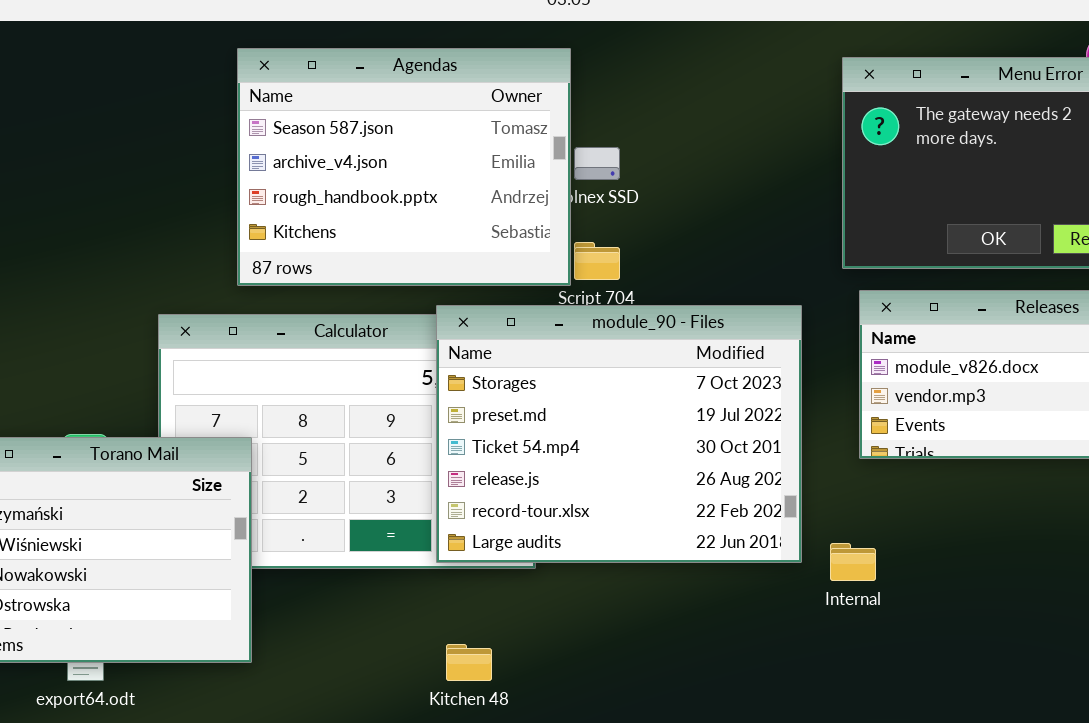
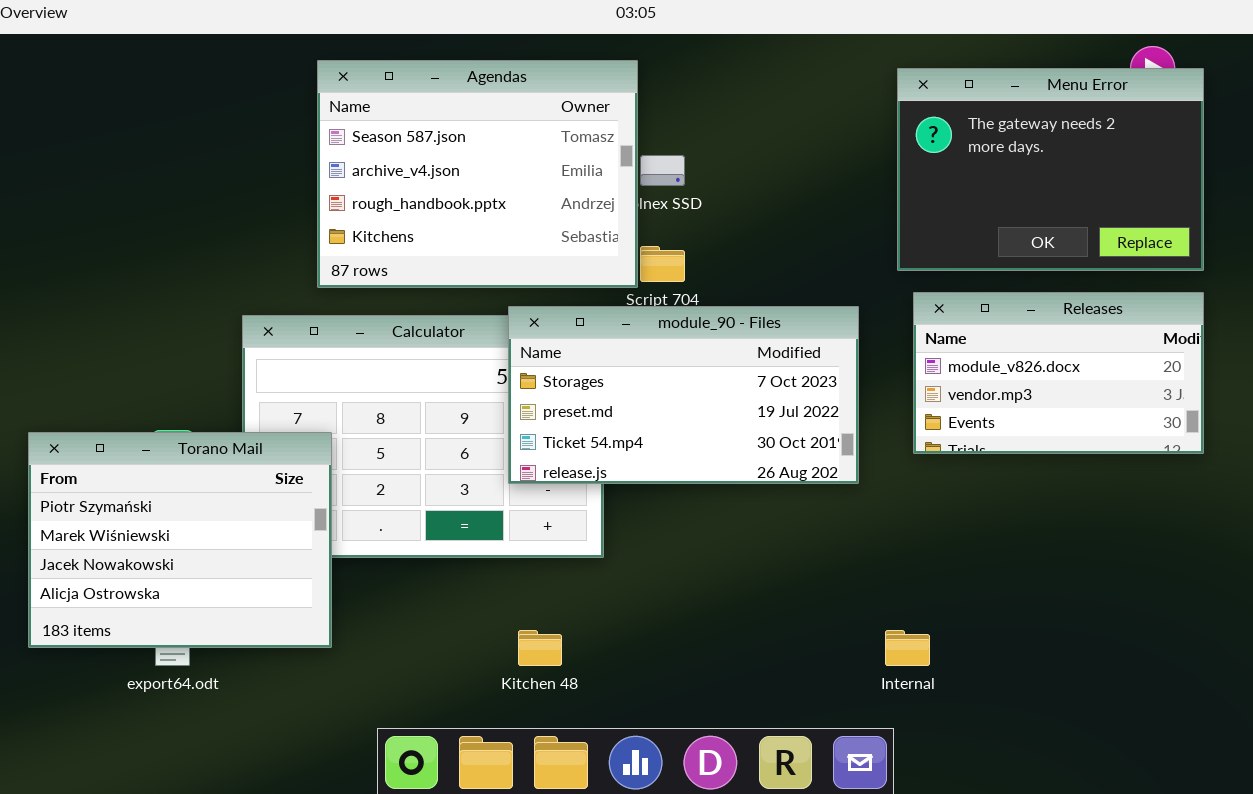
module_90 - Files: [436,305,802,563] -> [508,306,859,484], resized
Internal: [830,543,876,581] -> [885,630,930,666], moved

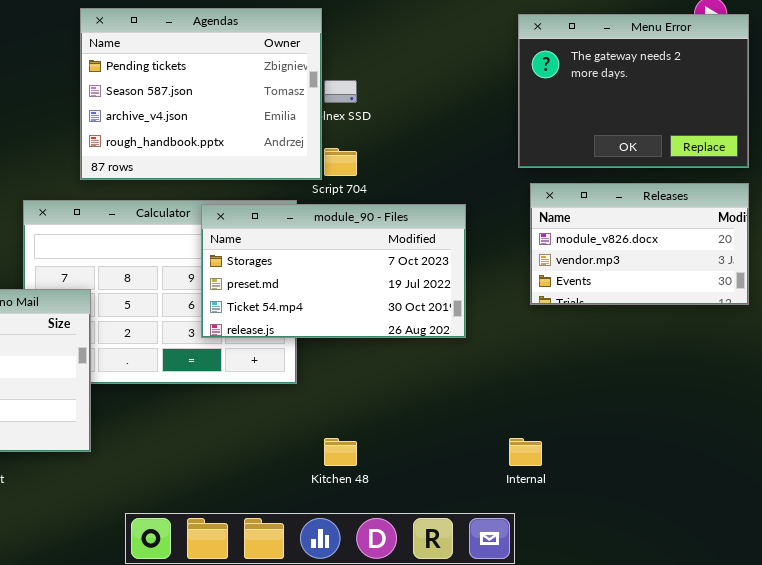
Agendas: [317,60,638,288] -> [80,8,322,180], scrolled up 1 row
module_90 - Files: [508,306,859,484] -> [201,204,466,338], moved
Kitchen 48: [518,630,562,666] -> [324,438,357,466], moved

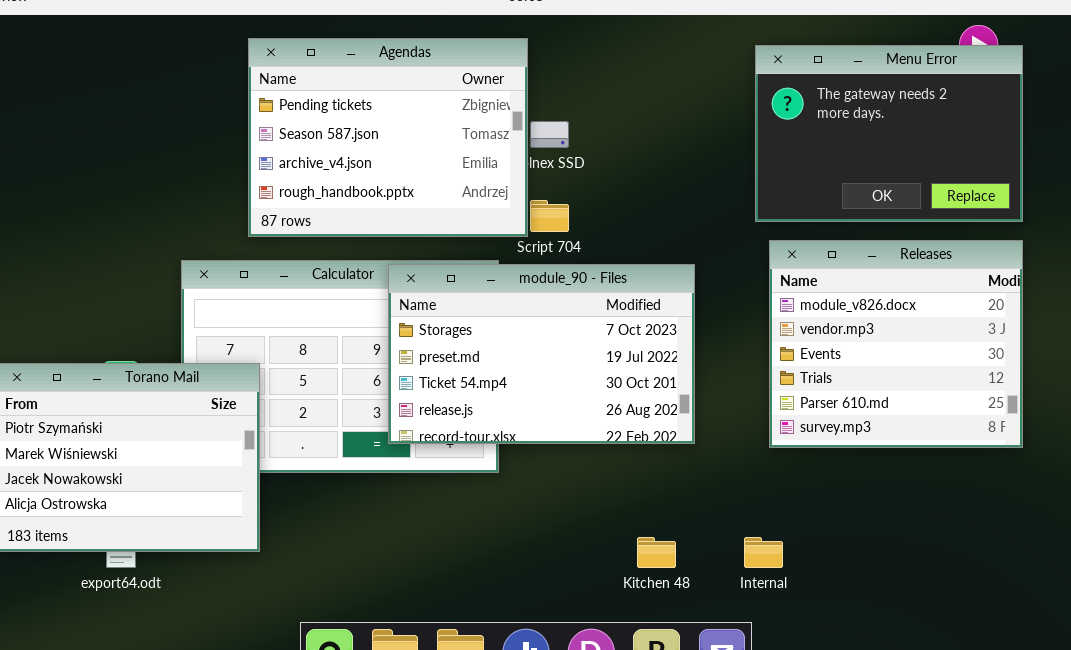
Releases: [530,183,749,305] -> [769,240,1023,448], resized
module_90 - Files: [201,204,466,338] -> [388,264,695,444], resized
Kitchen 48: [324,438,357,466] -> [637,537,676,568], moved

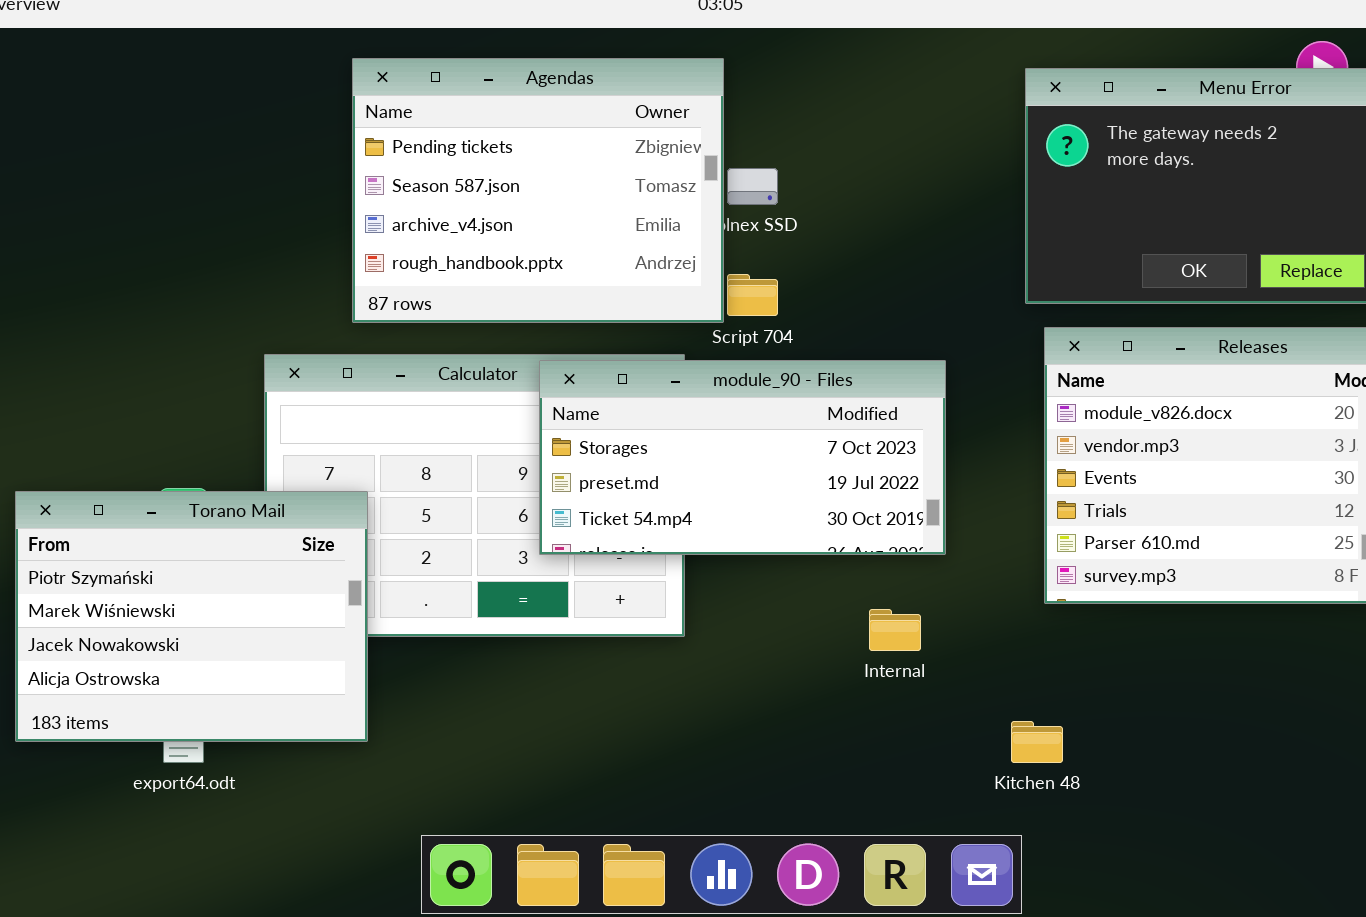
module_90 - Files: [388,264,695,444] -> [539,360,946,555], resized
Kitchen 48: [637,537,676,568] -> [1011,721,1063,763], moved
Internal: [744,537,783,568] -> [869,609,921,651], moved

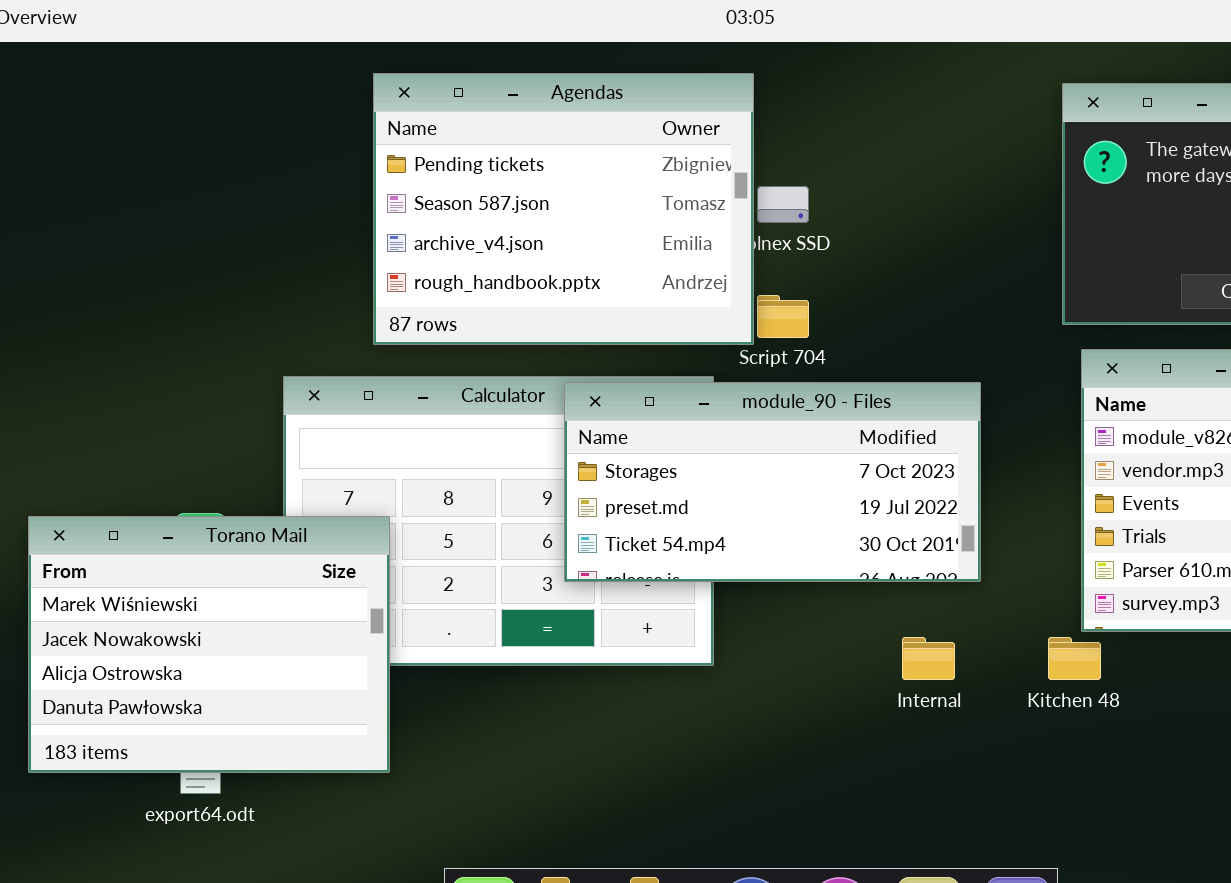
Torano Mail: [15,491,368,742] -> [28,516,390,773], scrolled down 1 row
Kitchen 48: [1011,721,1063,763] -> [1048,637,1101,680], moved

